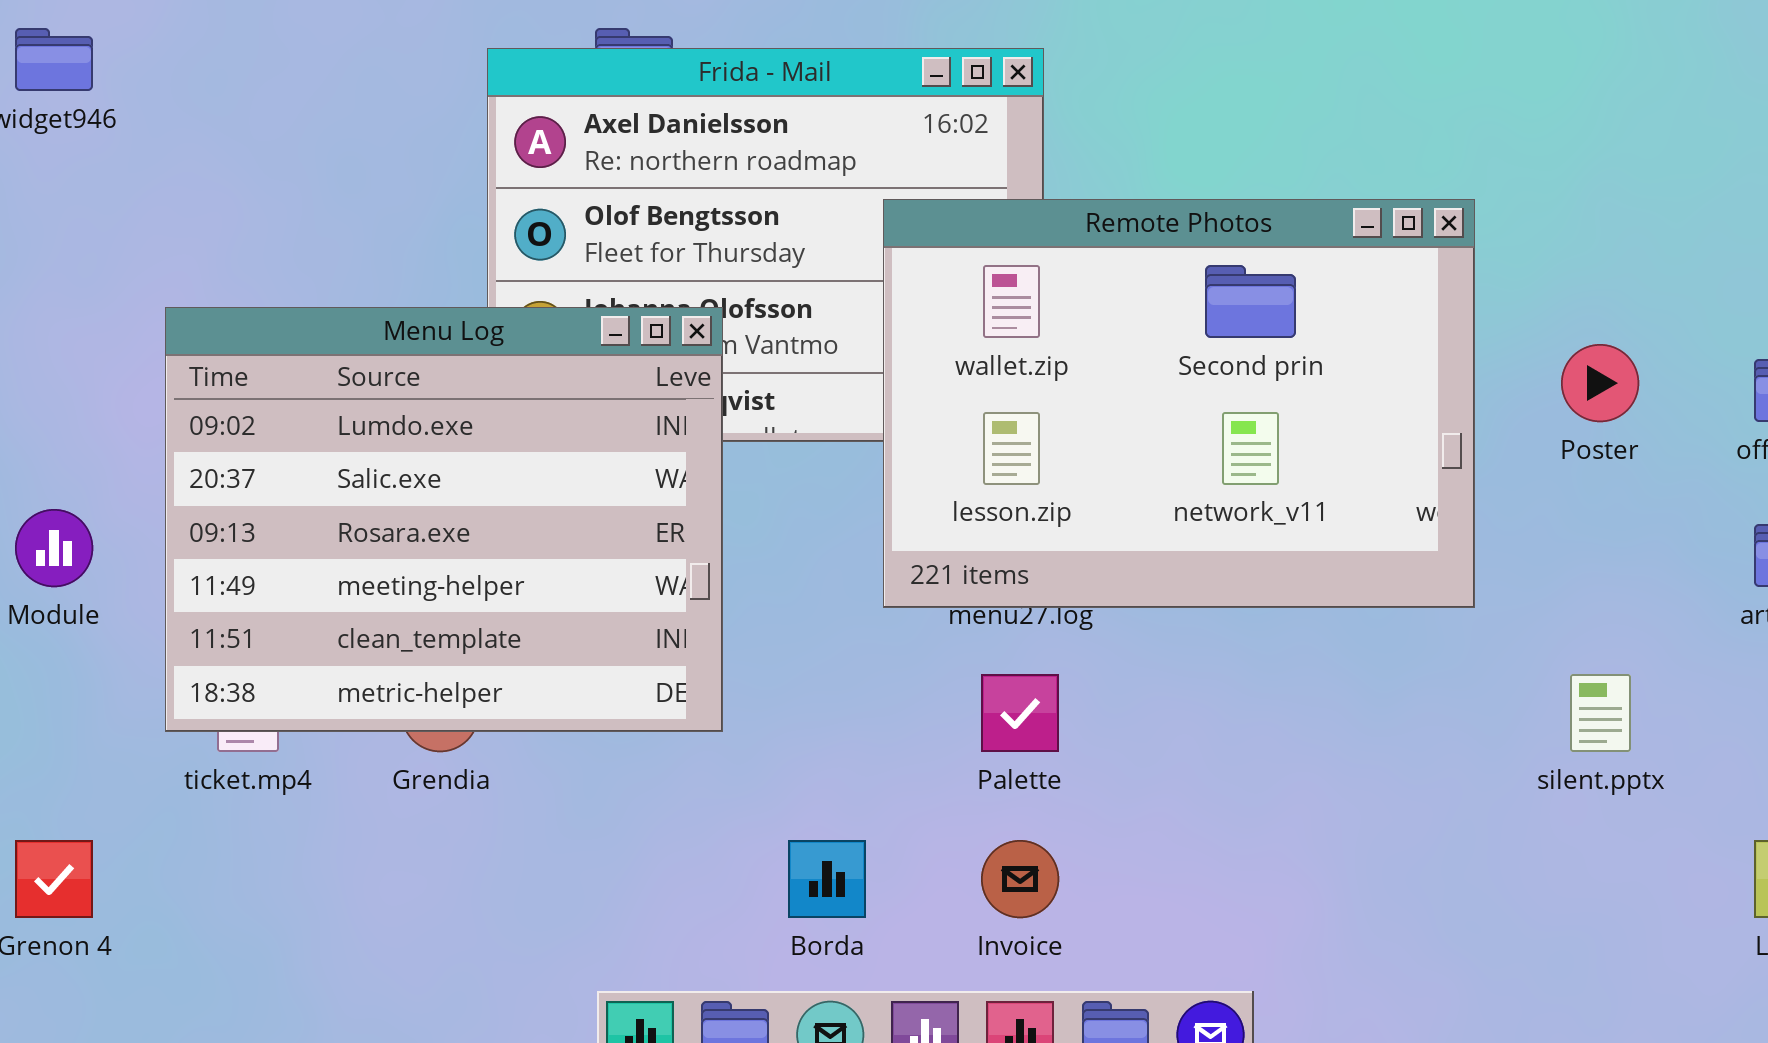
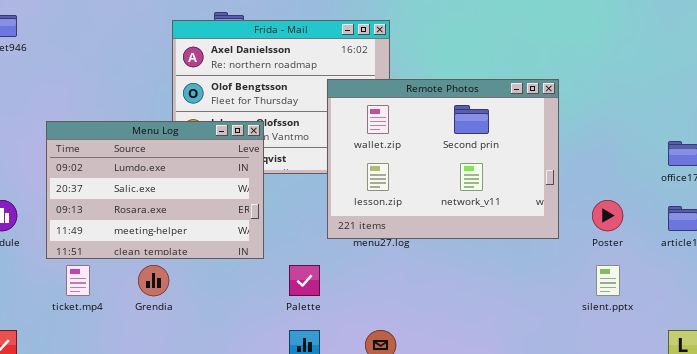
Menu Log: [165,307,723,732] -> [46,121,264,259], resized
Poster: [1561,344,1639,422] -> [592,200,623,231], moved
Palette: [981,674,1059,752] -> [289,265,320,296], moved

